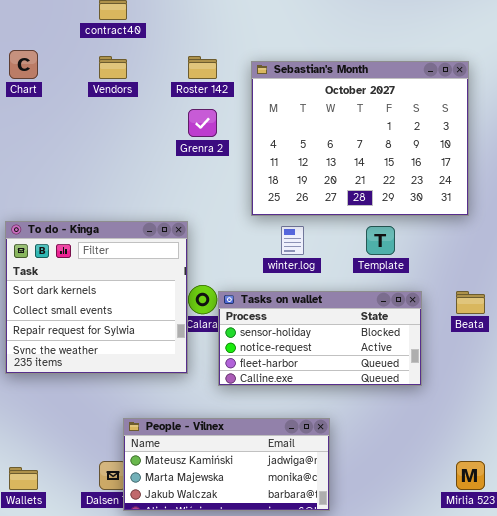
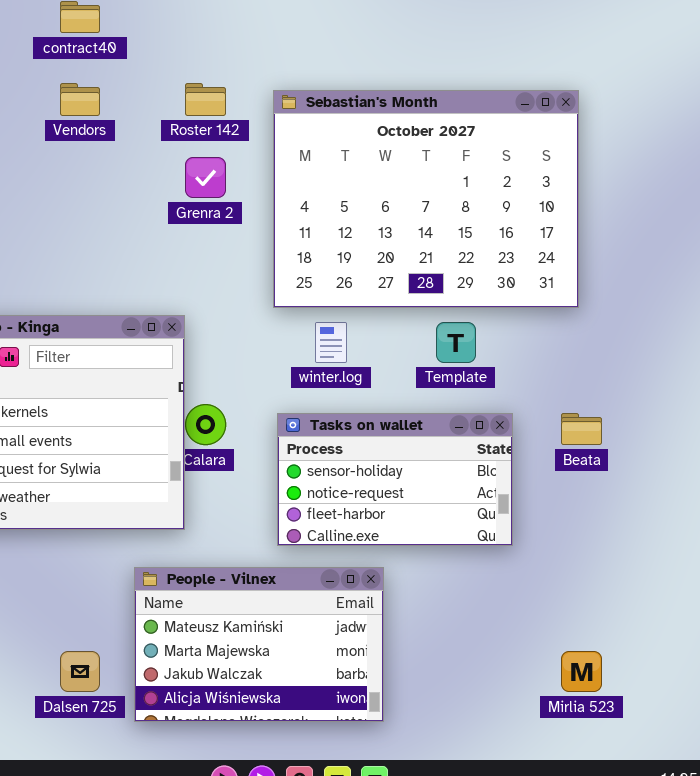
Tasks on wallet: [218,291,422,386] -> [277,413,513,546], resized
People - Vilnex: [123,418,330,511] -> [134,567,384,722], resized

